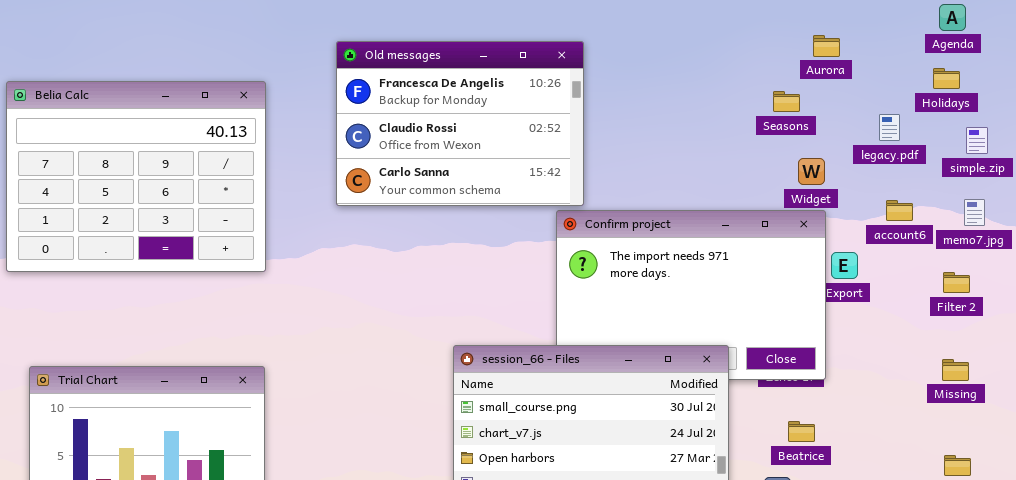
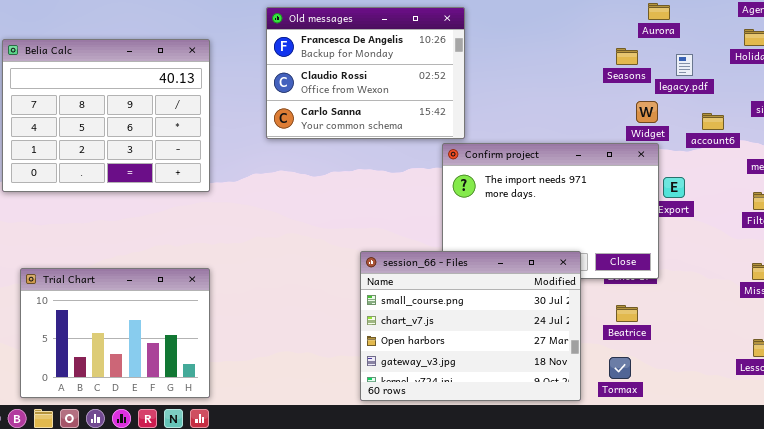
legacy.pdf: [879,114,900,141] -> [676,54,693,76], moved
account6: [886,200,913,221] -> [702,113,724,130], moved
Beatrice: [788,421,815,442] -> [616,305,638,322], moved

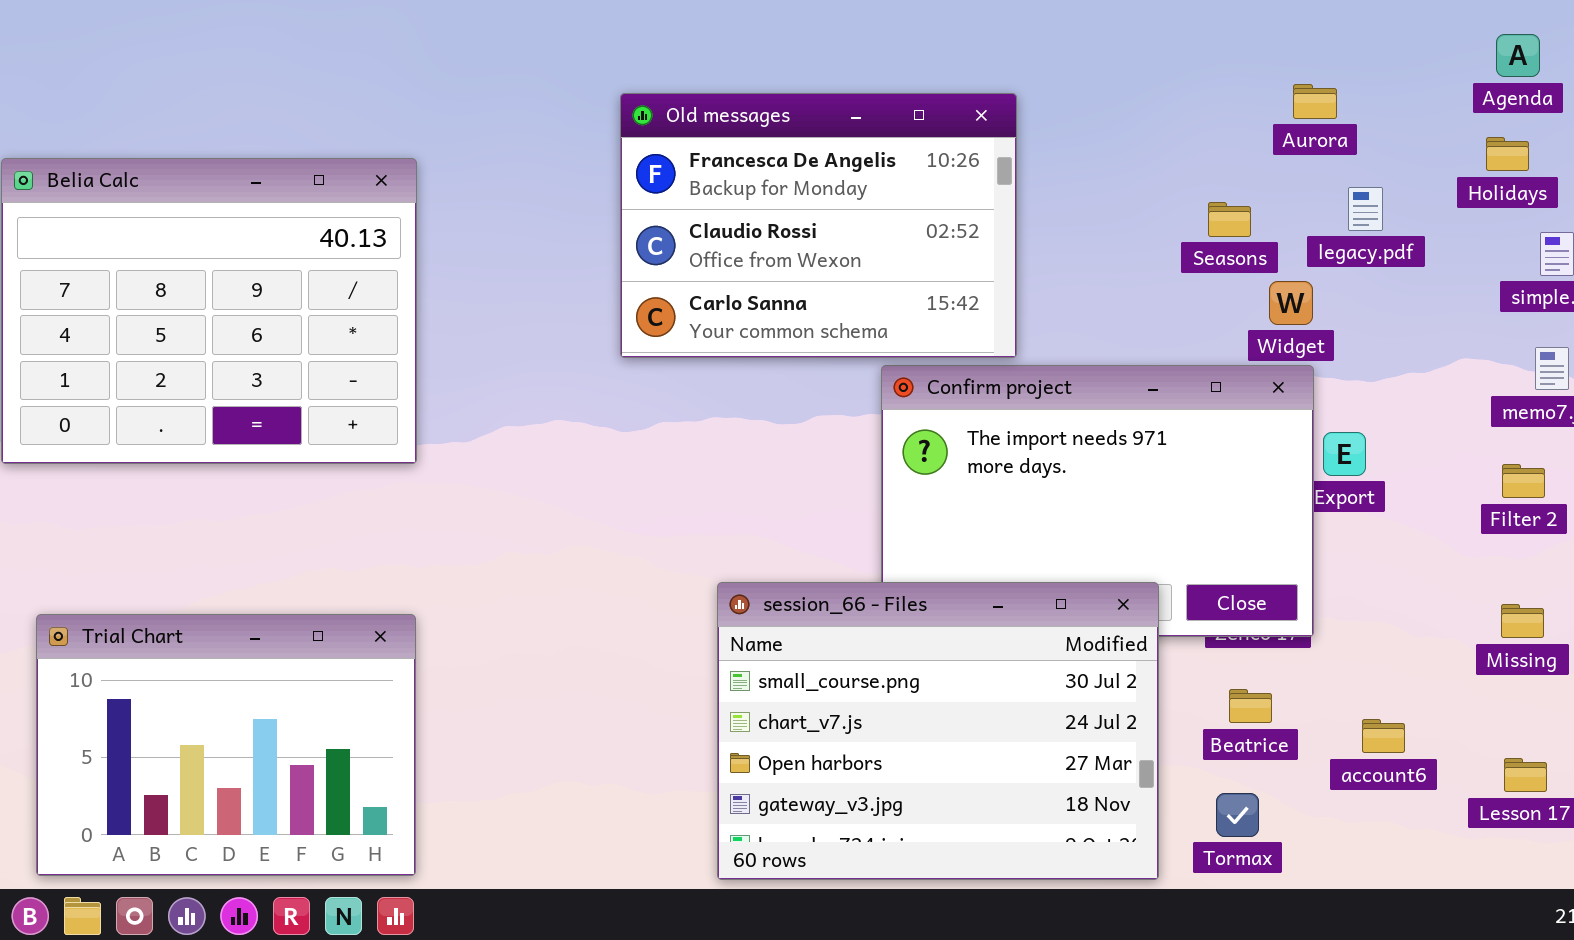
Old messages: [266,7,465,139] -> [620,93,1017,358], moved
Seasons: [616,48,638,65] -> [1208,202,1251,237], moved
account6: [702,113,724,130] -> [1362,719,1405,753], moved

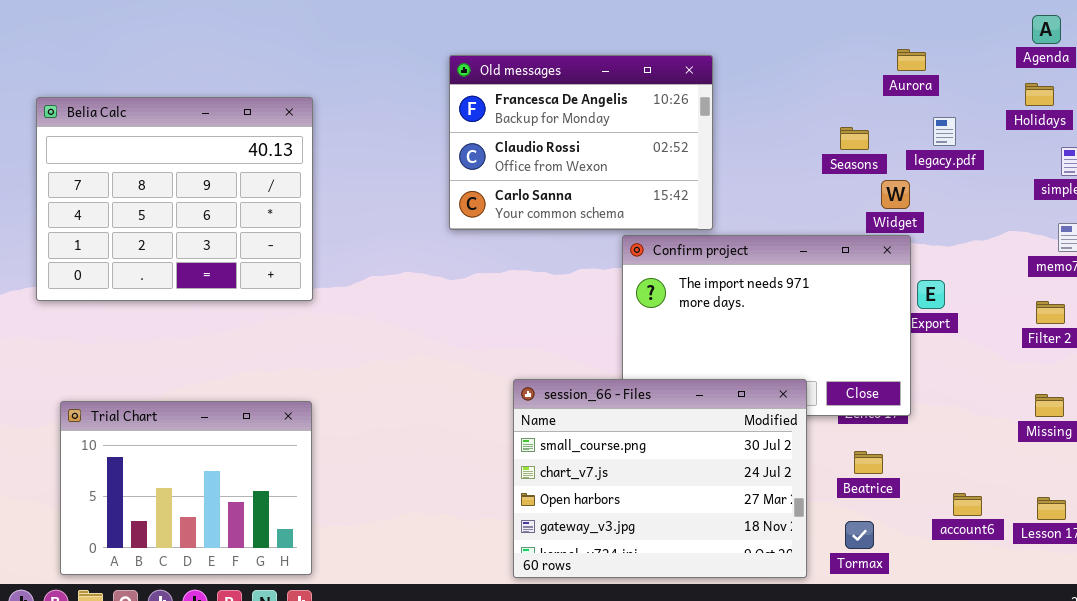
account6: [1362,719,1405,753] -> [953,493,982,516], moved

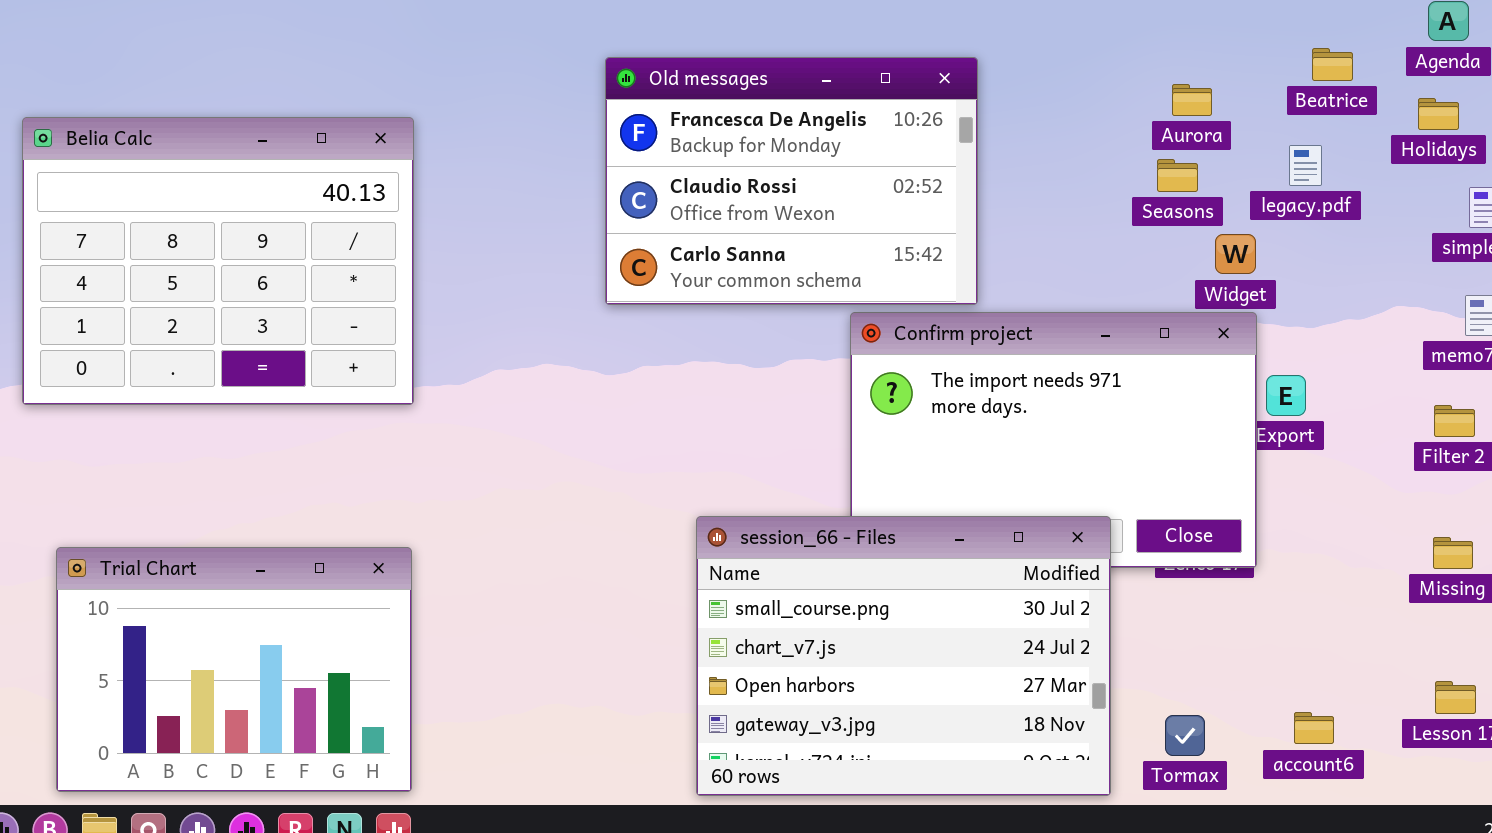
Aurora: [897,49,926,71] -> [1172,84,1212,116], moved
Beatrice: [854,451,883,474] -> [1312,48,1353,81], moved
account6: [953,493,982,516] -> [1294,712,1334,744], moved

